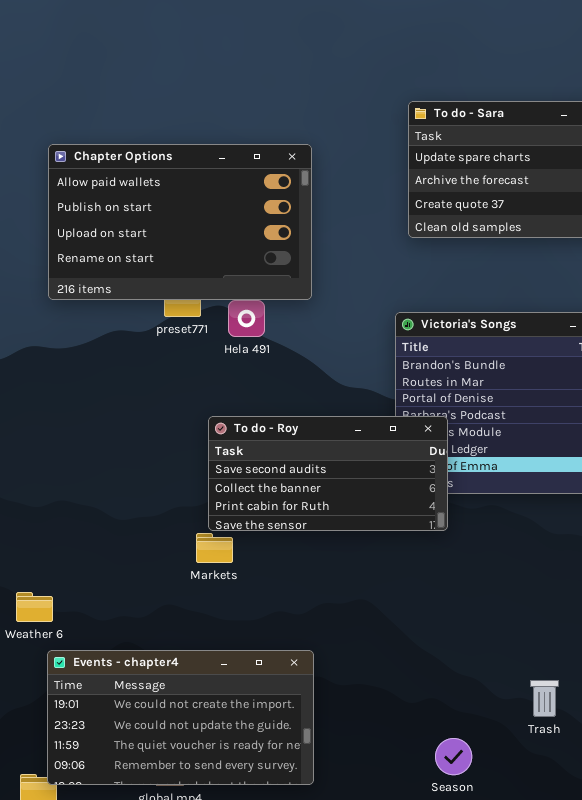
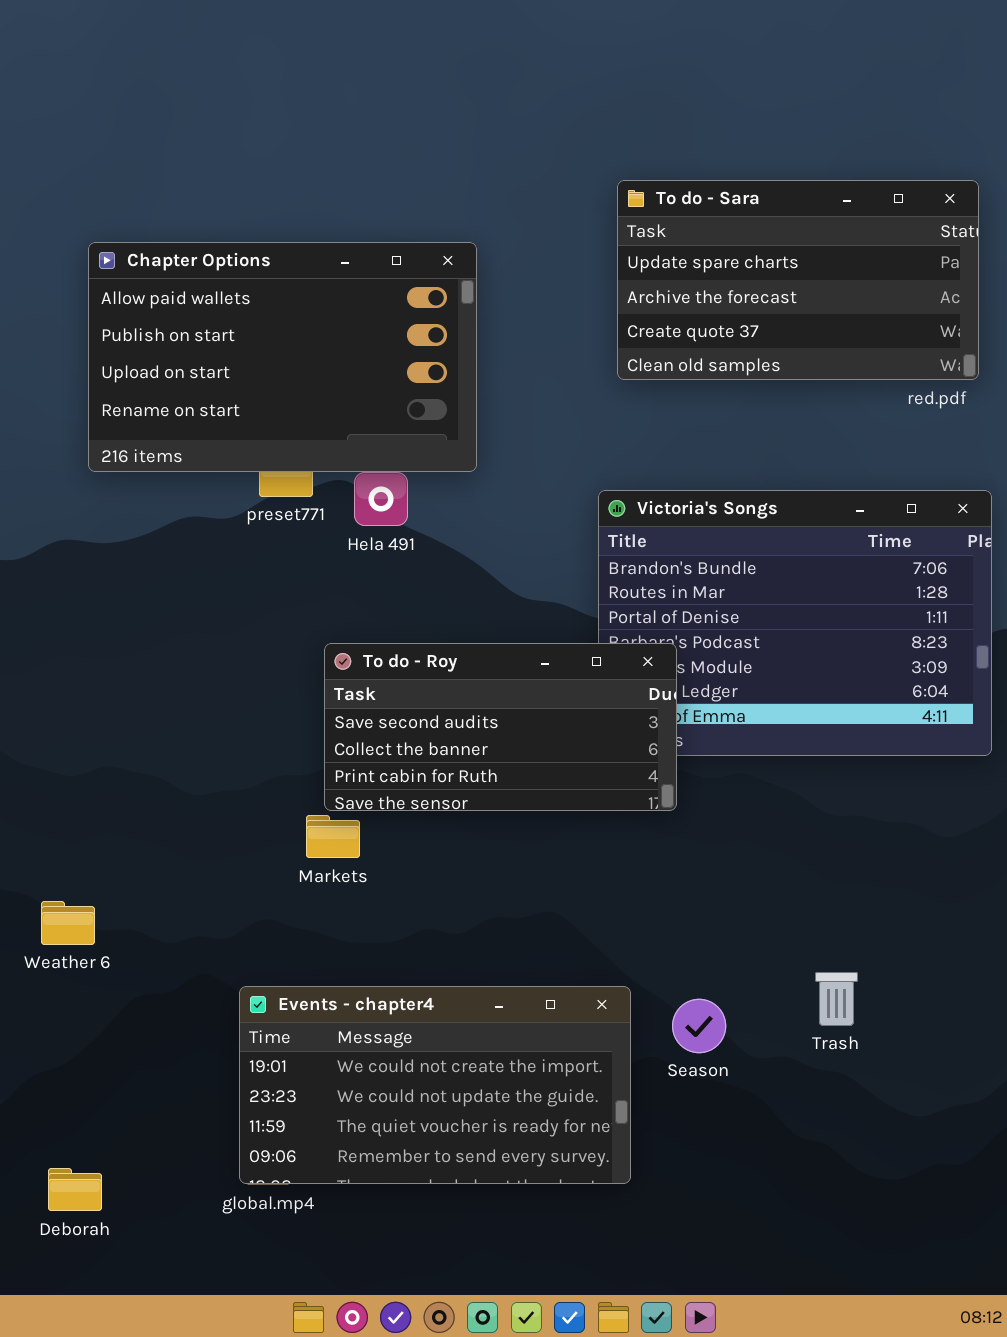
Events - chapter4: [47,650,314,785] -> [239,986,631,1184], moved
Trash: [530,680,559,717] -> [815,972,858,1026], moved
Season: [435,738,472,775] -> [672,999,726,1053], moved

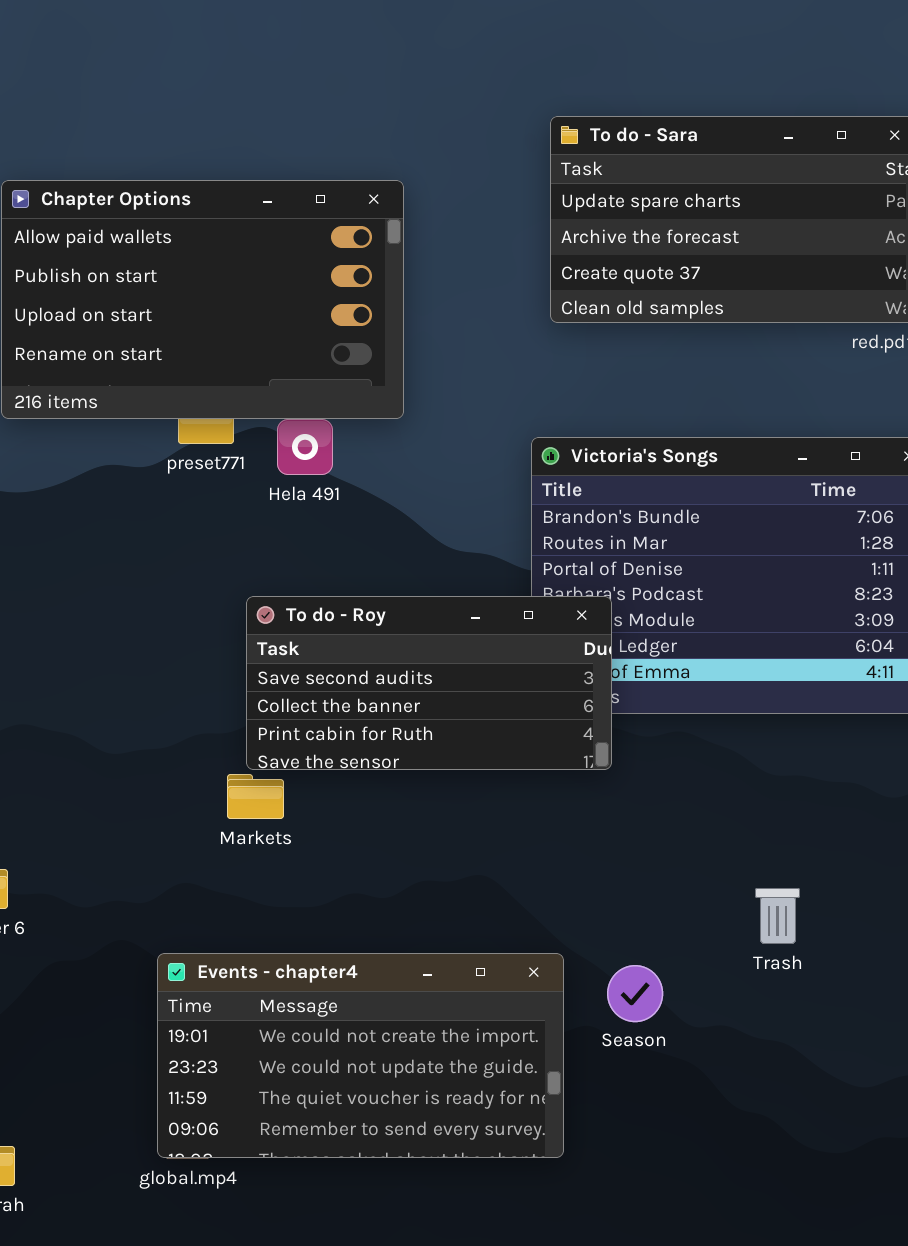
Trash: [815,972,858,1026] -> [755,888,800,944], moved

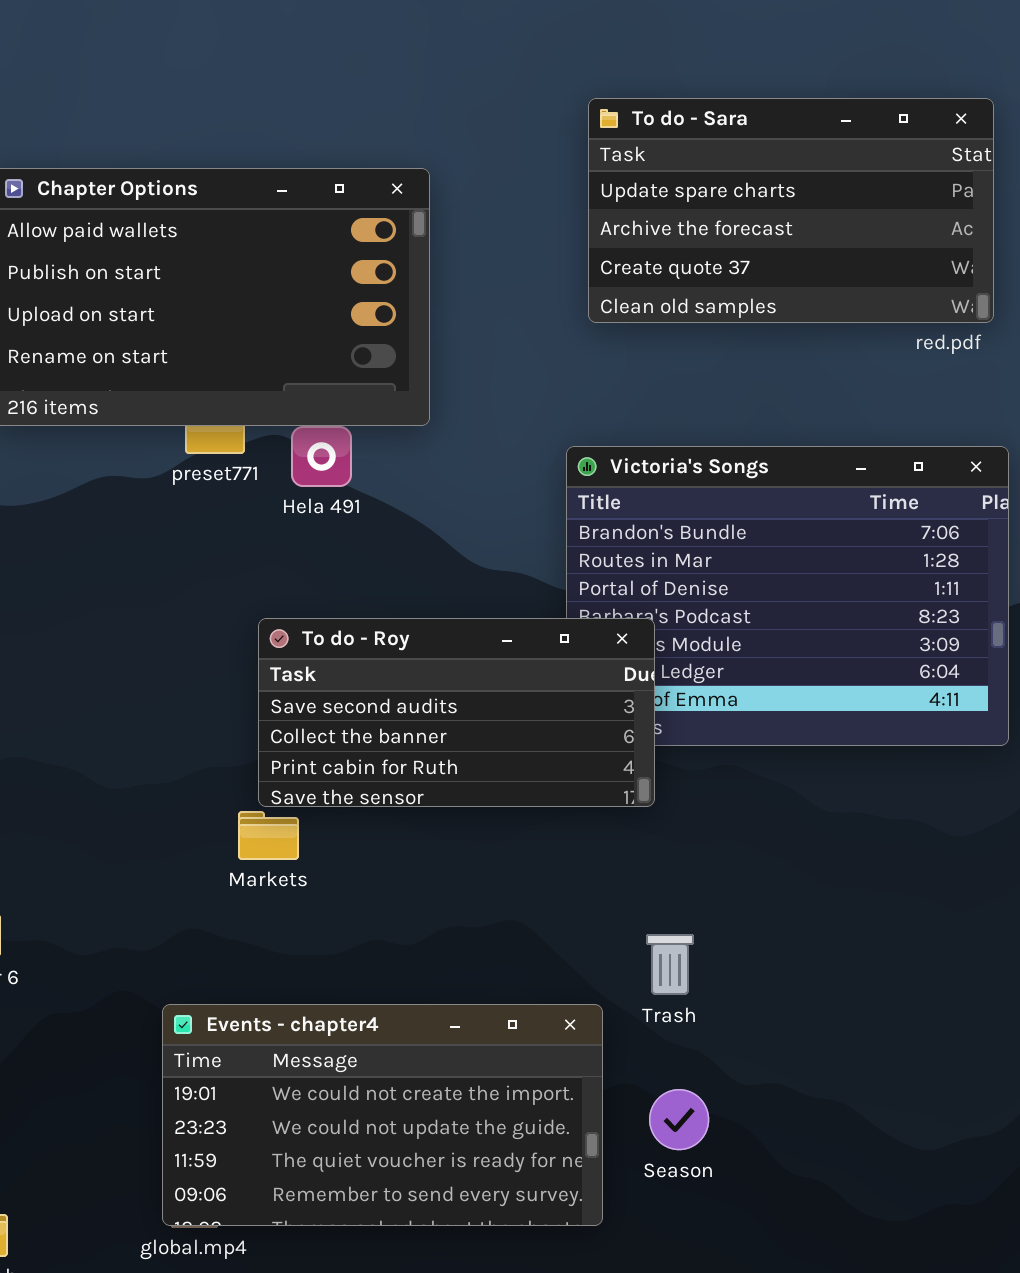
Trash: [755,888,800,944] -> [646,934,694,995], moved
Season: [607,965,663,1022] -> [649,1089,709,1150], moved

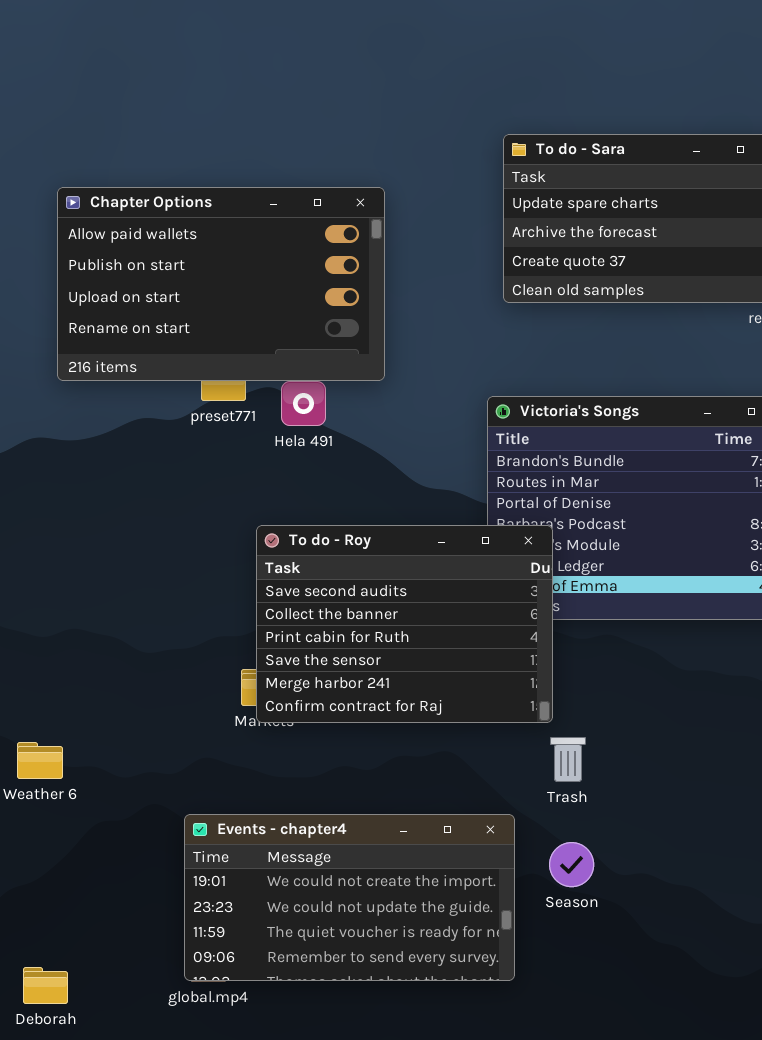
To do - Roy: [258,618,655,807] -> [256,525,553,723], resized
Trash: [646,934,694,995] -> [550,737,586,782], moved
Season: [649,1089,709,1150] -> [549,842,594,887], moved

